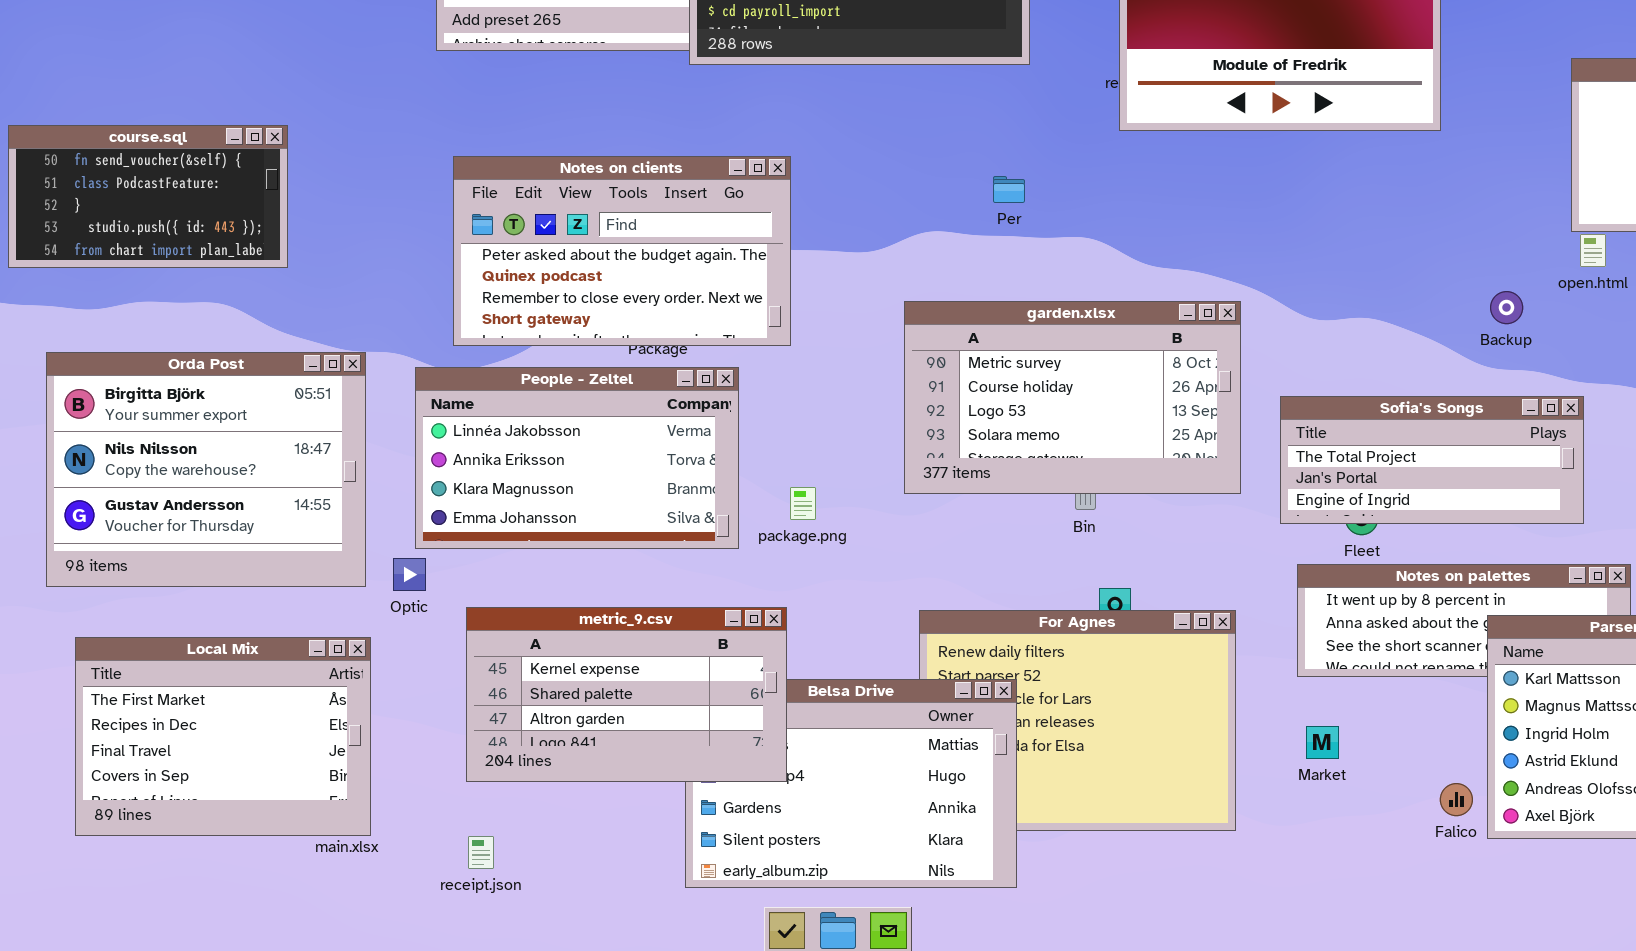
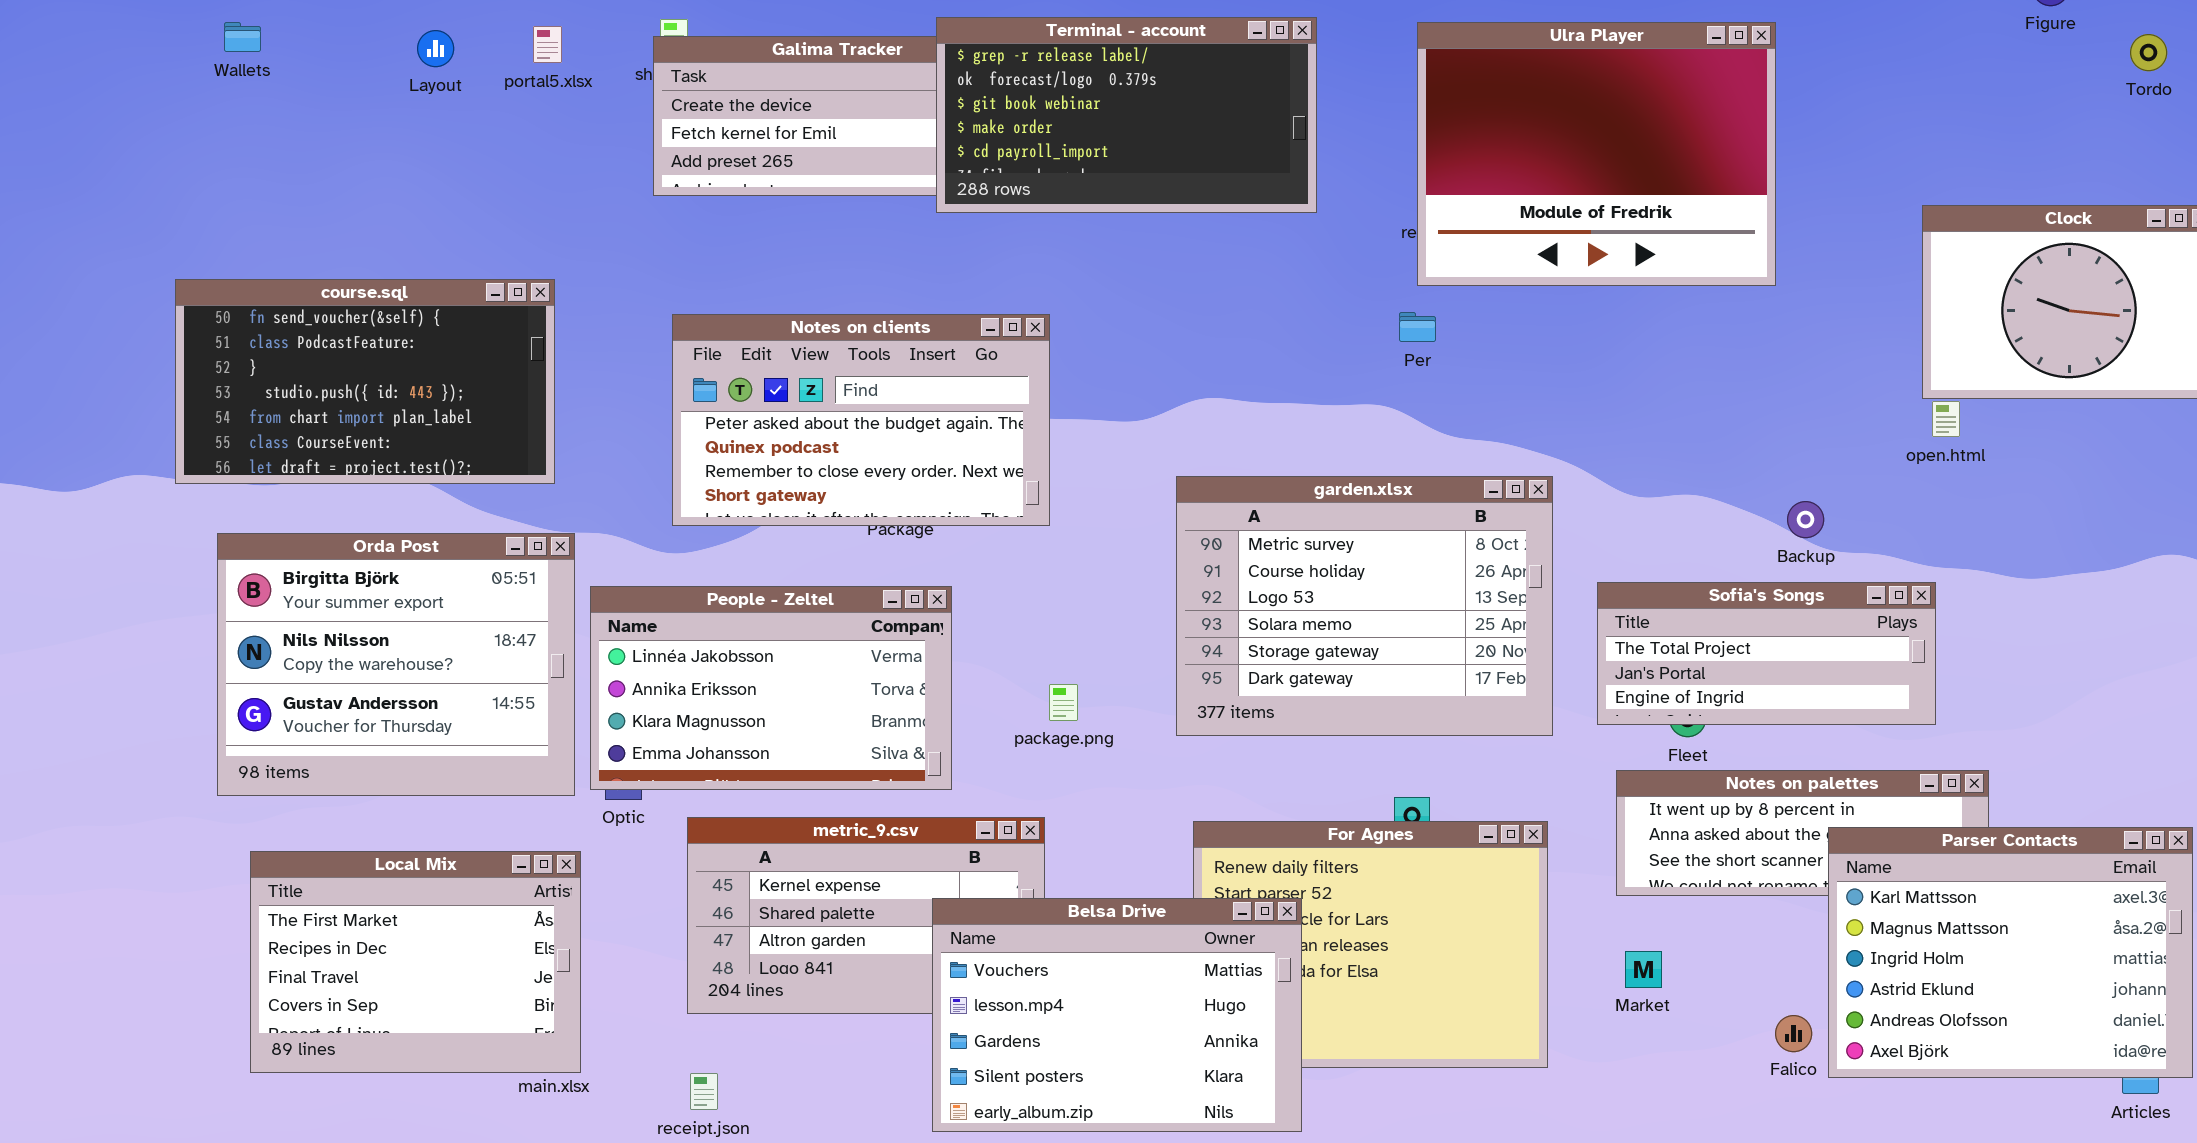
course.sql: [8,125,288,268] -> [175,279,555,484], resized
Per: [993,176,1025,203] -> [1399,312,1436,342], moved
Backup: [1490,291,1523,324] -> [1787,501,1824,538], moved
garden.xlsx: [904,301,1241,494] -> [1176,476,1553,736], resized
People - Zeltel: [415,367,739,549] -> [590,586,952,790], moved
Belsa Drive: [685,679,1017,888] -> [932,898,1302,1132], raised

